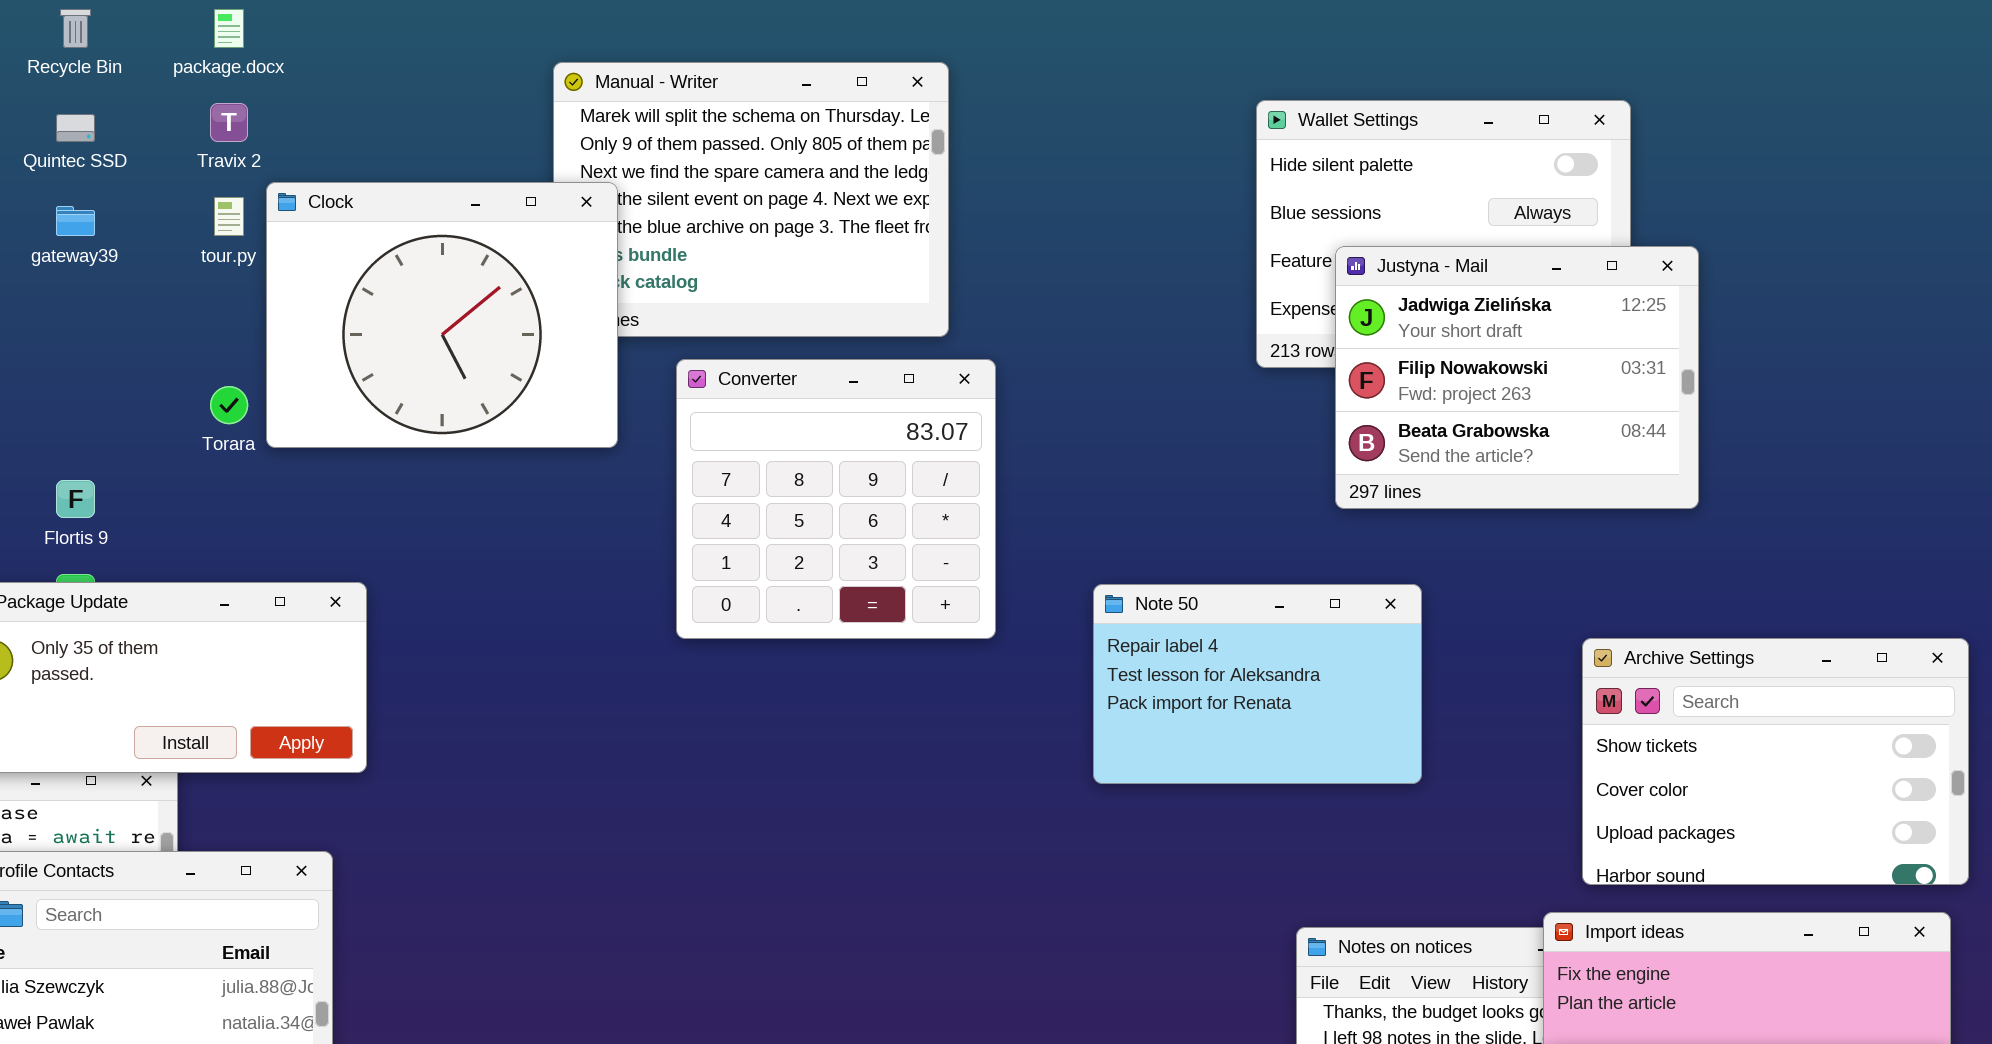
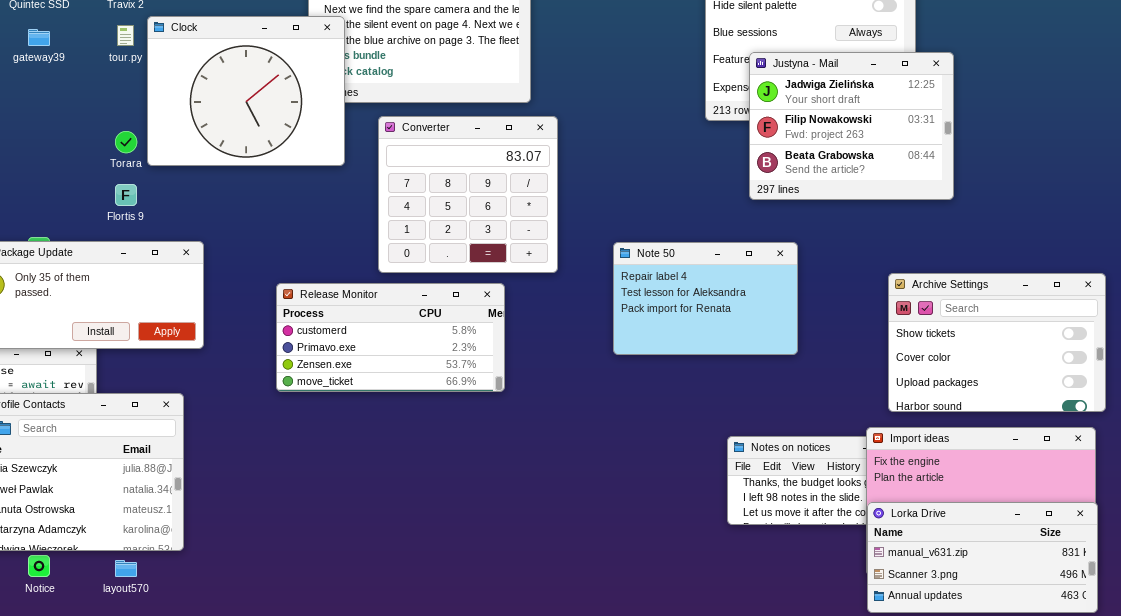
Flortis 9: [56,480,95,518] -> [115,184,137,206], moved
Release Monitor: none -> [276,283,505,392], opened

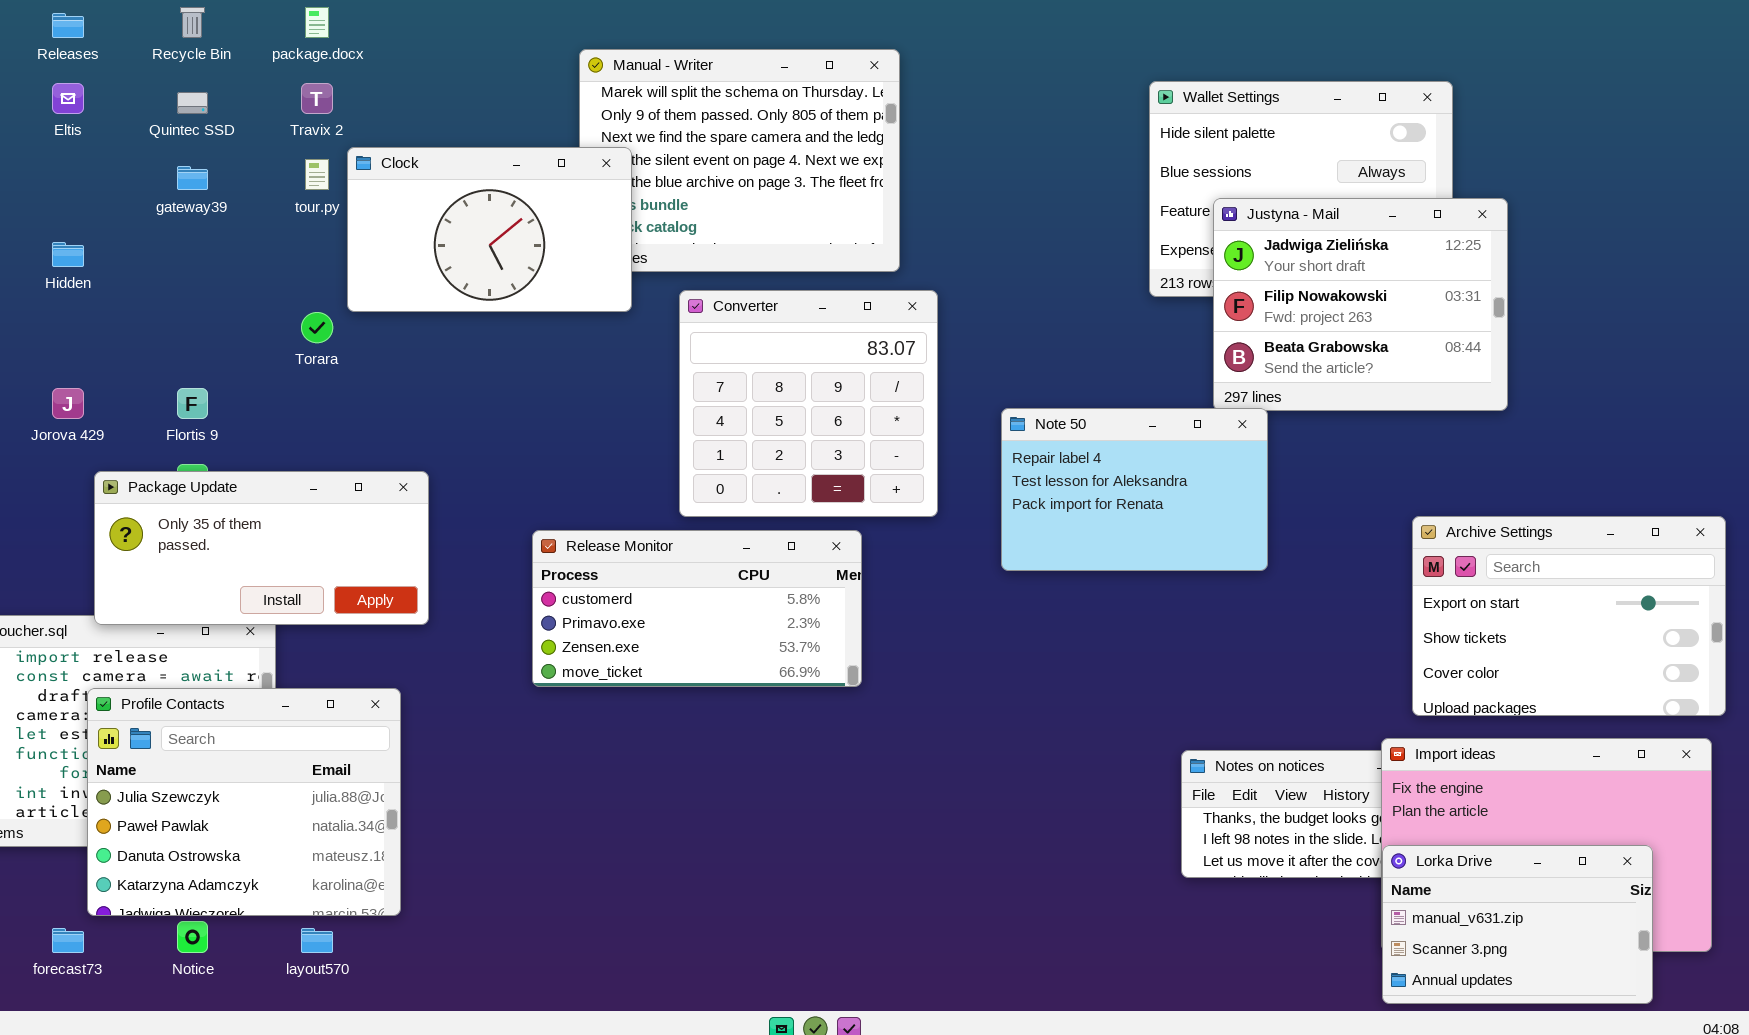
Clock: [147,16,345,166] -> [347,147,632,312], resized
Flortis 9: [115,184,137,206] -> [177,388,208,419], moved
Note 50: [613,242,798,355] -> [1001,408,1268,571], moved
Archive Settings: [888,273,1106,412] -> [1412,516,1726,716], scrolled up 1 row
Lorka Drive: [867,502,1098,613] -> [1382,845,1653,1004], resized

